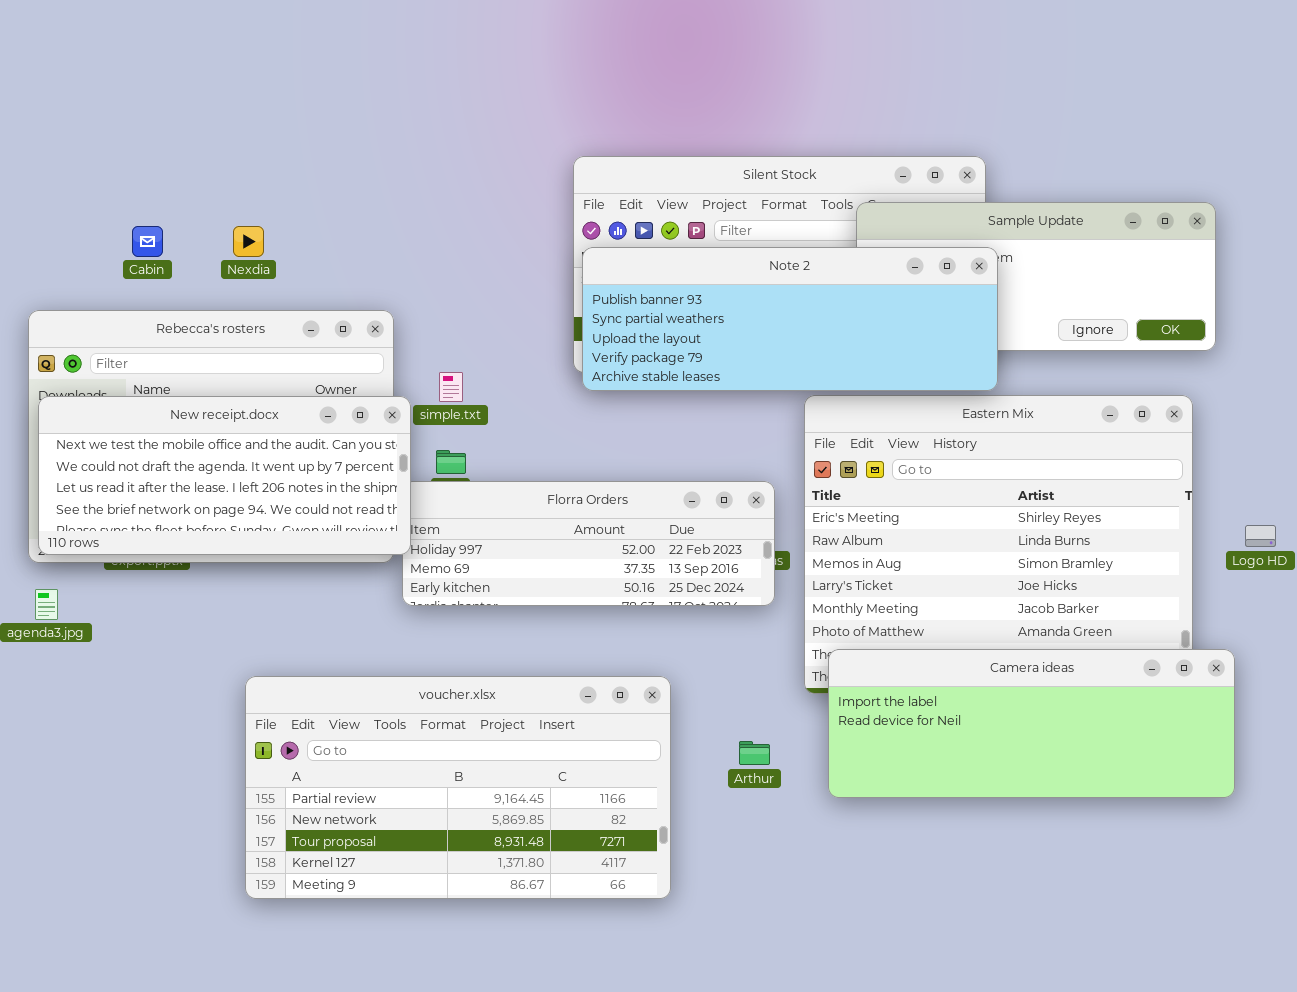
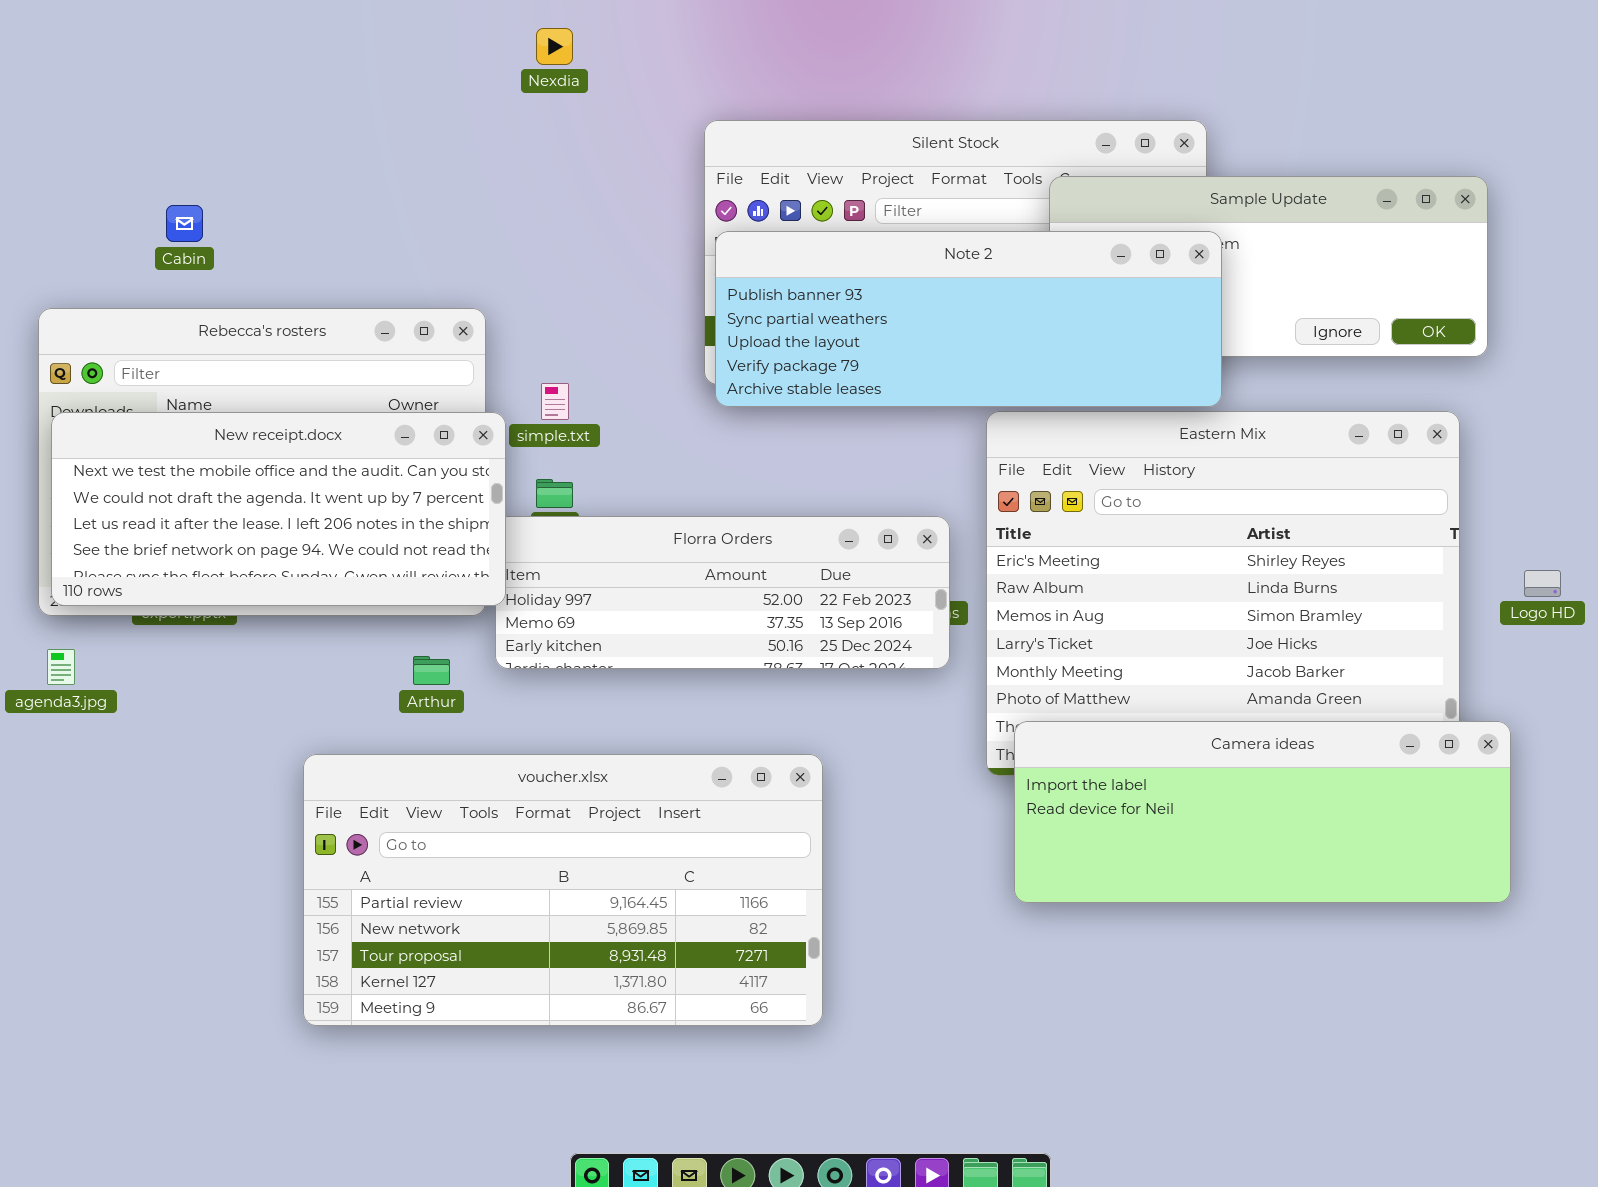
Nexdia: [233,226,264,257] -> [536,28,573,65], moved
Arthur: [739,741,770,765] -> [413,656,450,685], moved

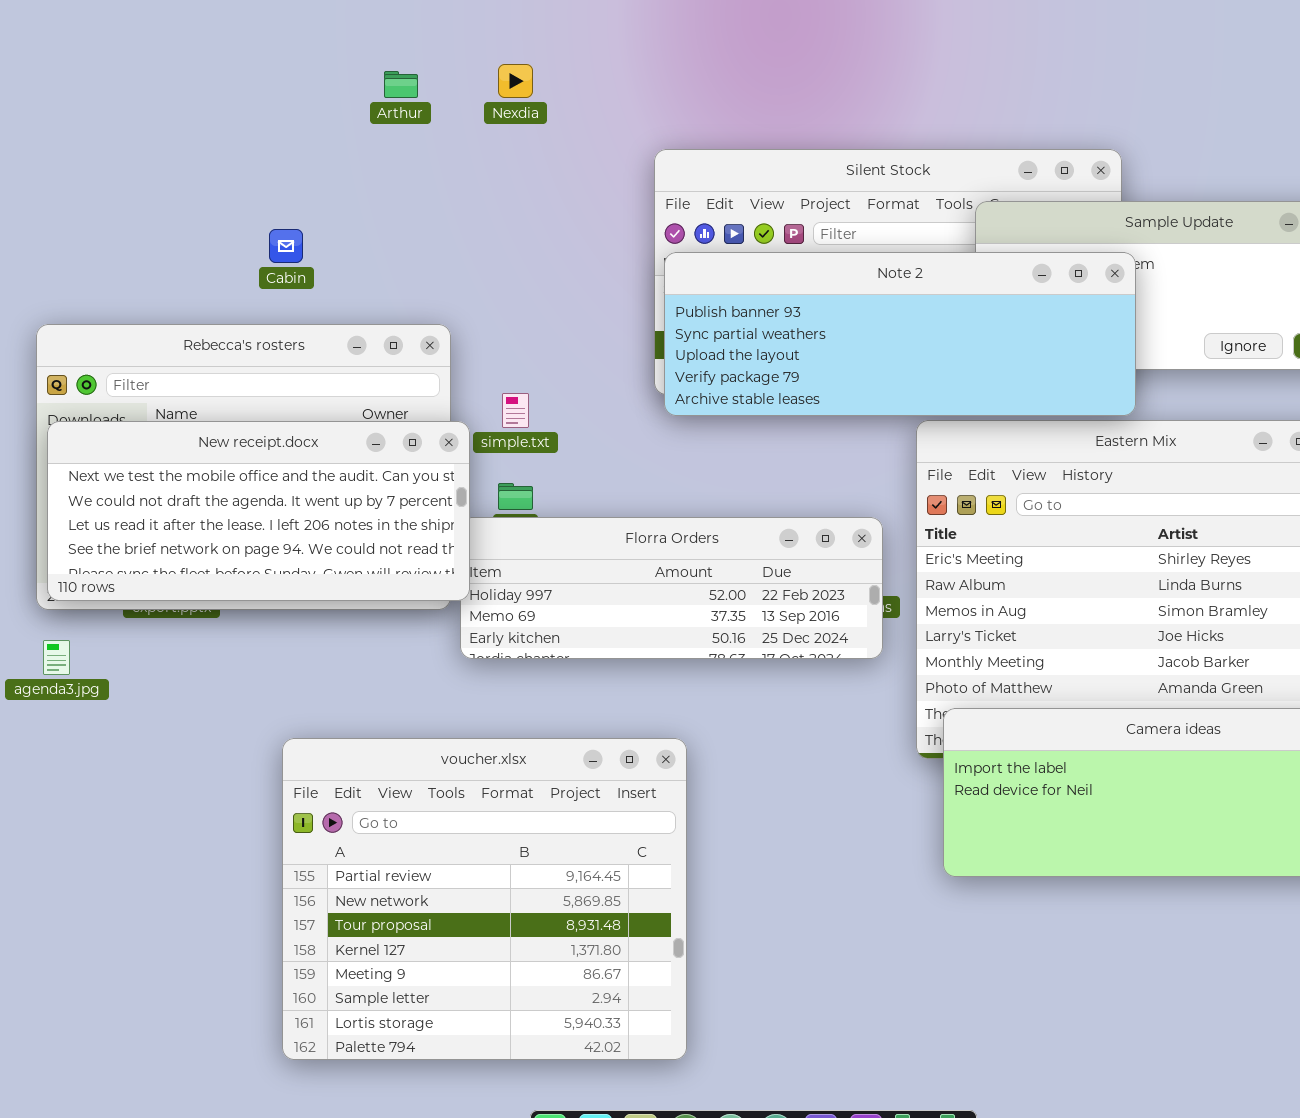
Cabin: [166,205,203,242] -> [269,229,303,263], moved
Arthur: [413,656,450,685] -> [384,71,418,98], moved
voucher.xlsx: [303,754,823,1026] -> [282,738,687,1060], resized

